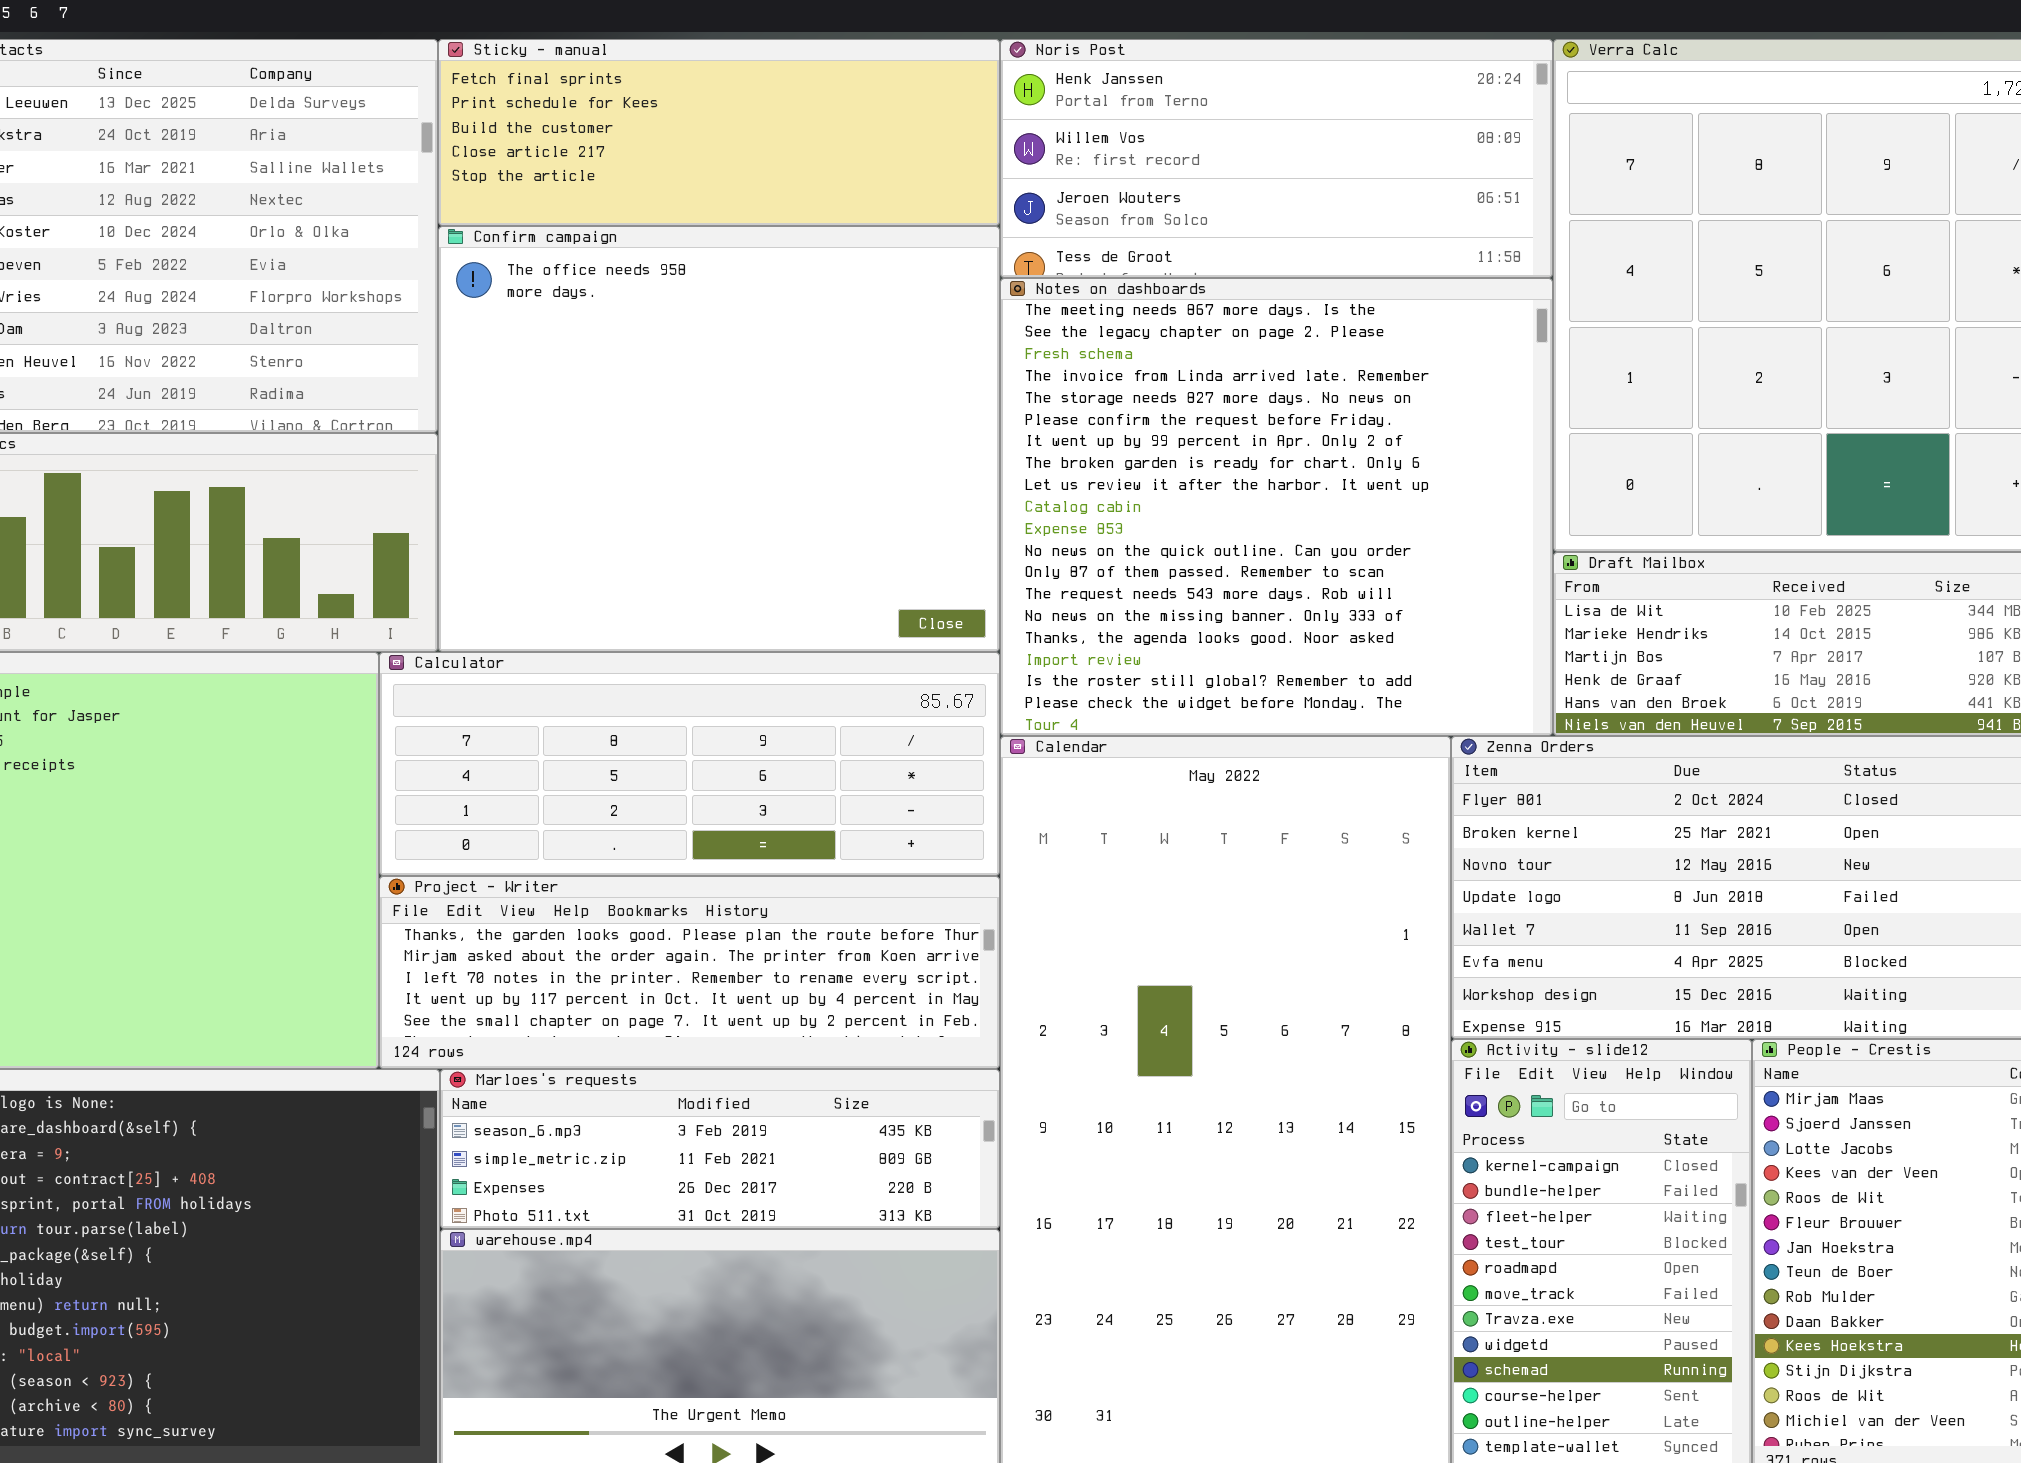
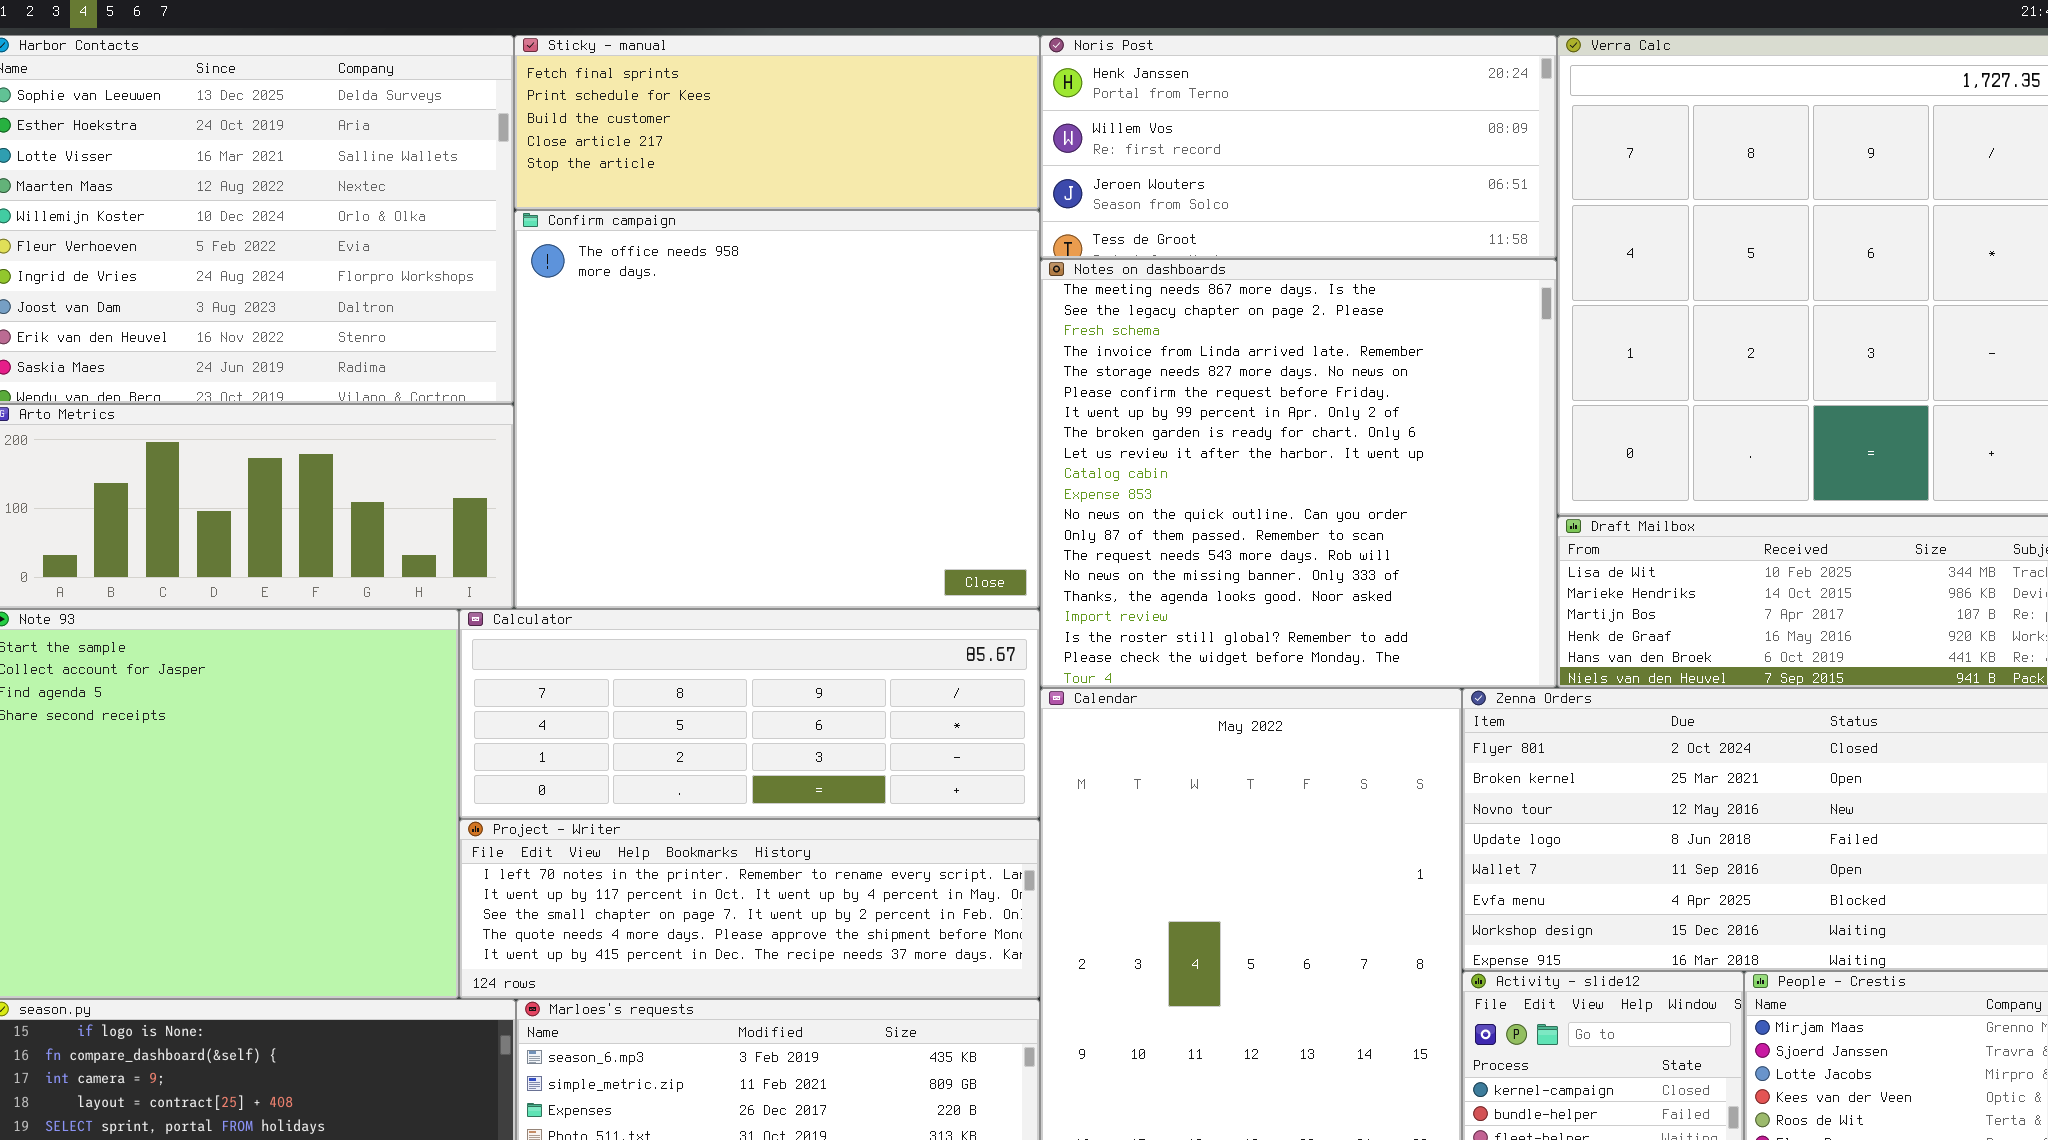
Project - Writer: [379,876,1000,1069] -> [459,819,1040,999], scrolled down 2 rows

